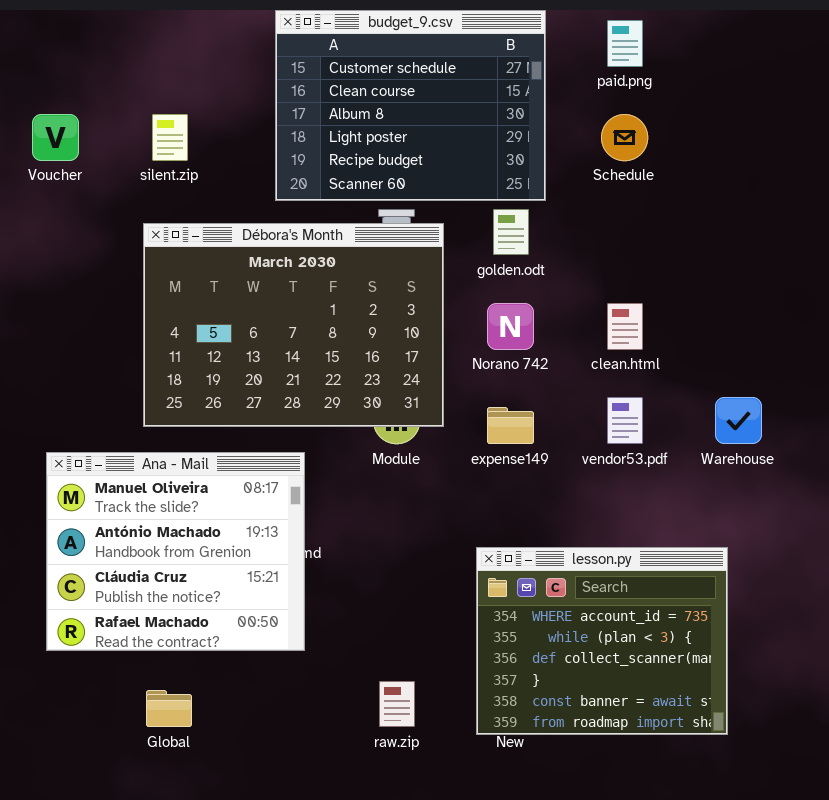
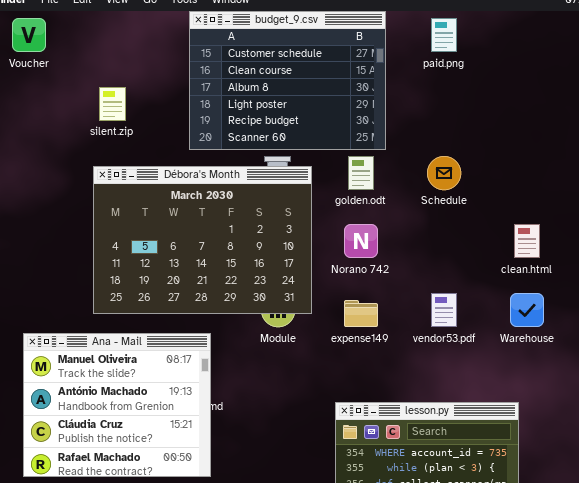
Voucher: [32,114,79,161] -> [12,18,46,52], moved
Schedule: [601,114,648,161] -> [427,156,461,190], moved
clean.html: [607,303,643,350] -> [514,224,540,258], moved

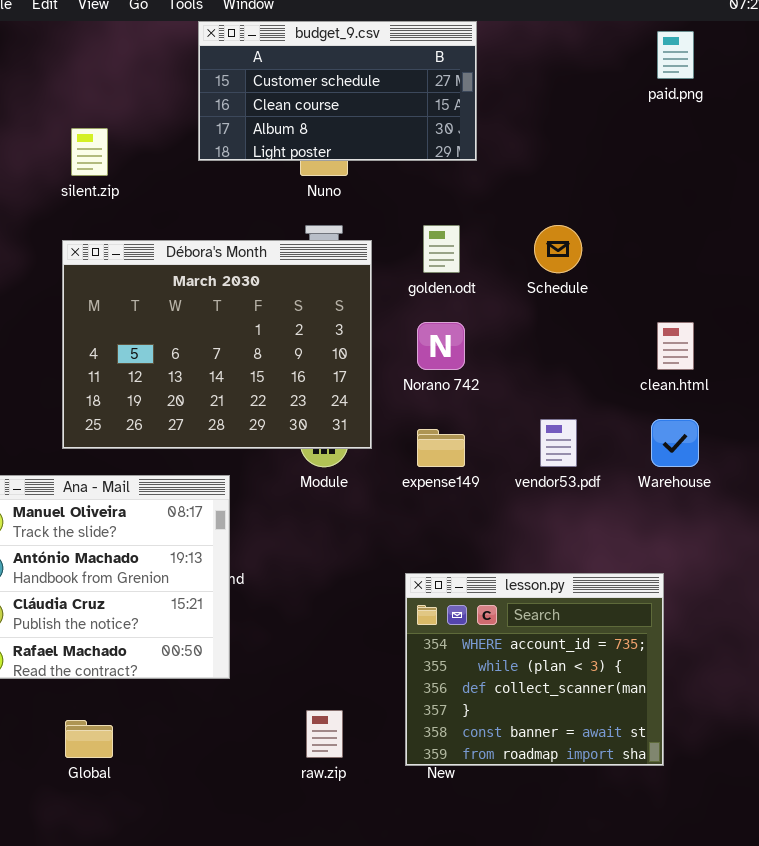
budget_9.csv: [189,11,386,150] -> [198,21,477,161], resized
paid.png: [431,18,457,52] -> [657,31,694,79], moved

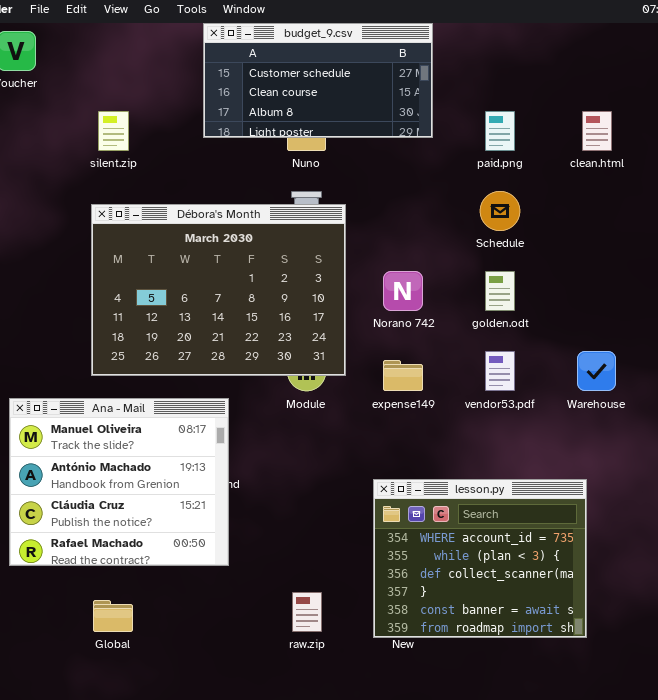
paid.png: [657,31,694,79] -> [485,111,515,151], moved
golden.odt: [423,225,460,273] -> [485,271,515,311], moved
clean.html: [657,322,694,370] -> [582,111,612,151], moved

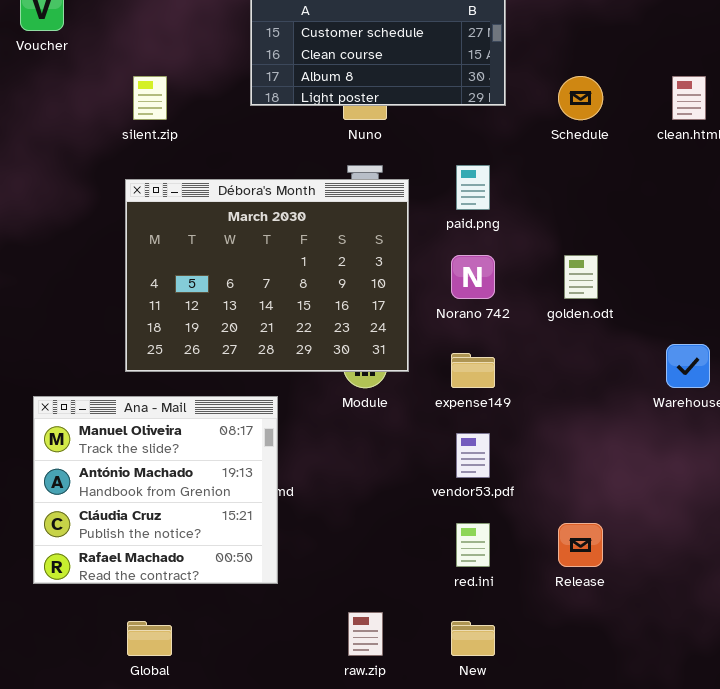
paid.png: [485,111,515,151] -> [456,165,490,210], moved
Schedule: [480,191,520,231] -> [558,76,603,120], moved
vendor53.pdf: [485,351,515,391] -> [456,433,490,478], moved
lesson.py: [373,479,587,638] -> none, closed

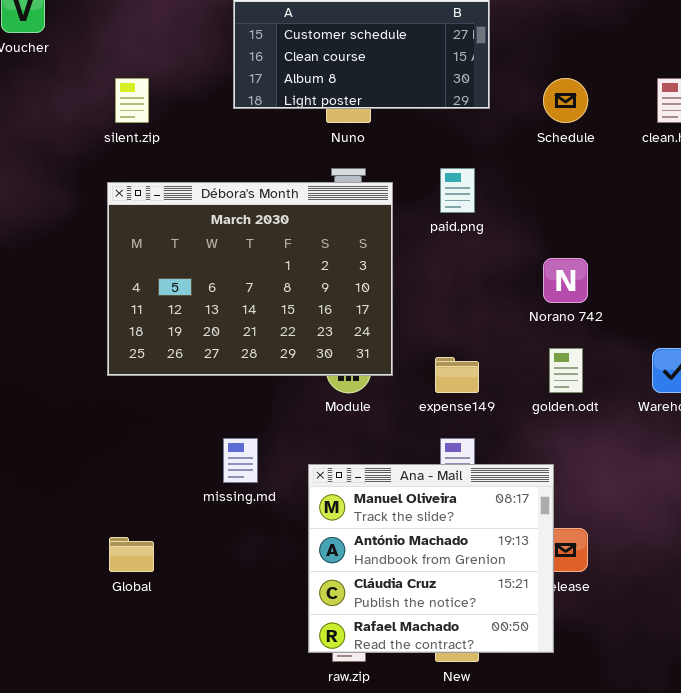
Norano 742: [451,255,495,299] -> [543,258,588,303], moved
golden.odt: [564,255,598,299] -> [549,348,583,393], moved
Ana - Mail: [33,396,278,584] -> [308,464,554,653], moved
Global: [127,621,172,656] -> [109,537,154,572], moved

